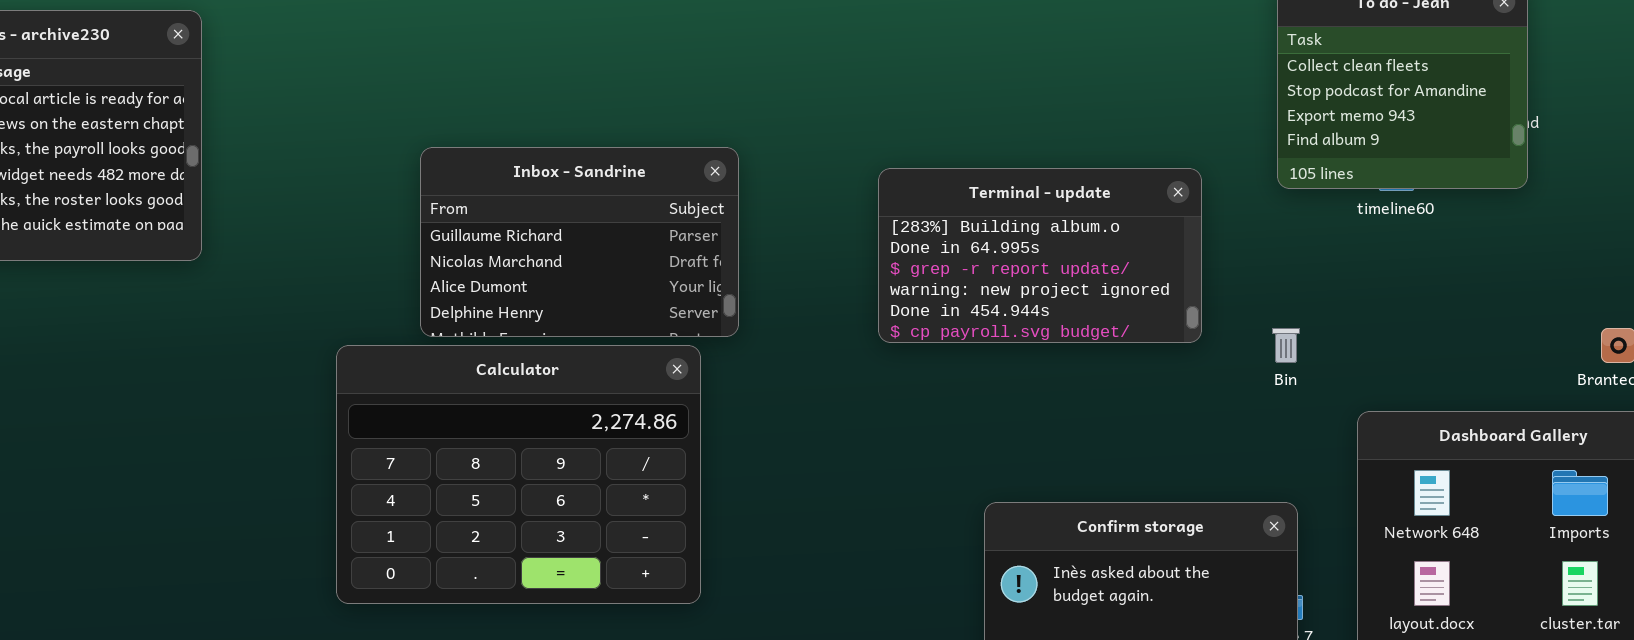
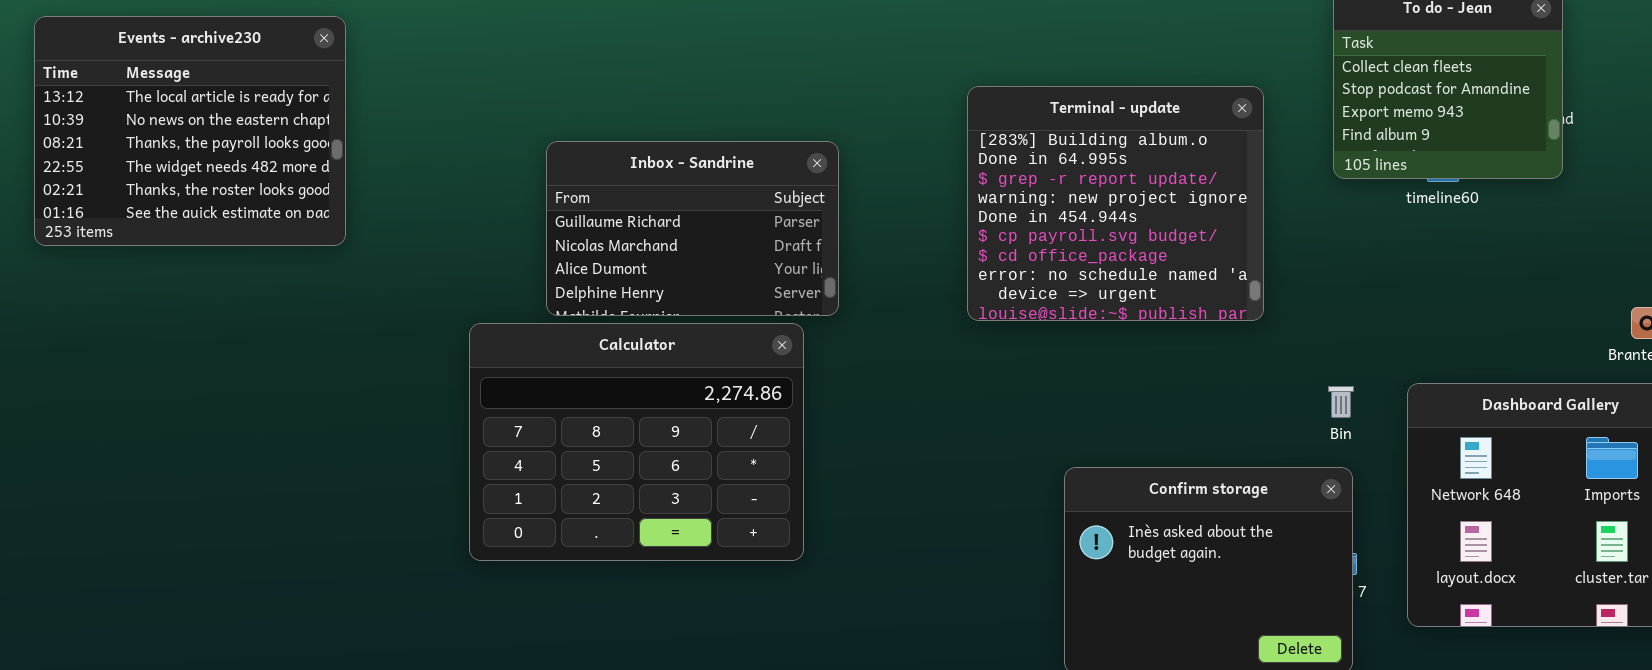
Terminal - update: [878,168,1202,343] -> [967,86,1264,321], resized
Bin: [1272,328,1300,363] -> [1328,386,1354,418], moved

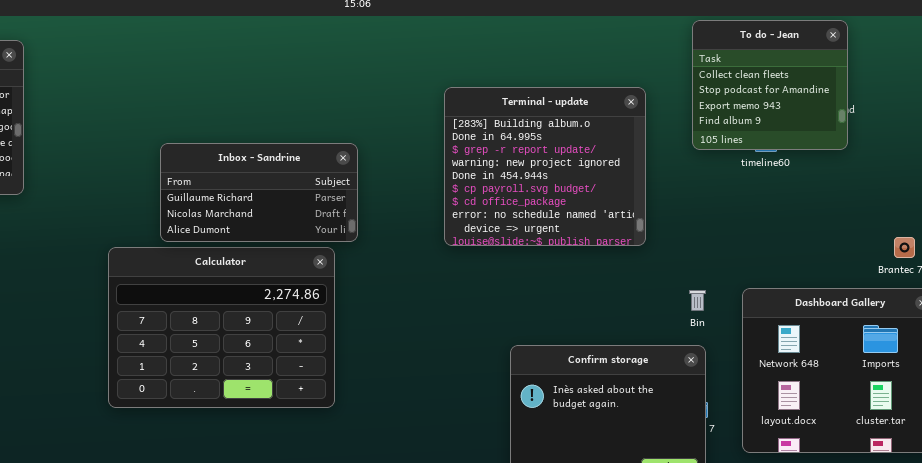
Inbox - Sandrine: [546,141,839,316] -> [160,143,358,242], resized

